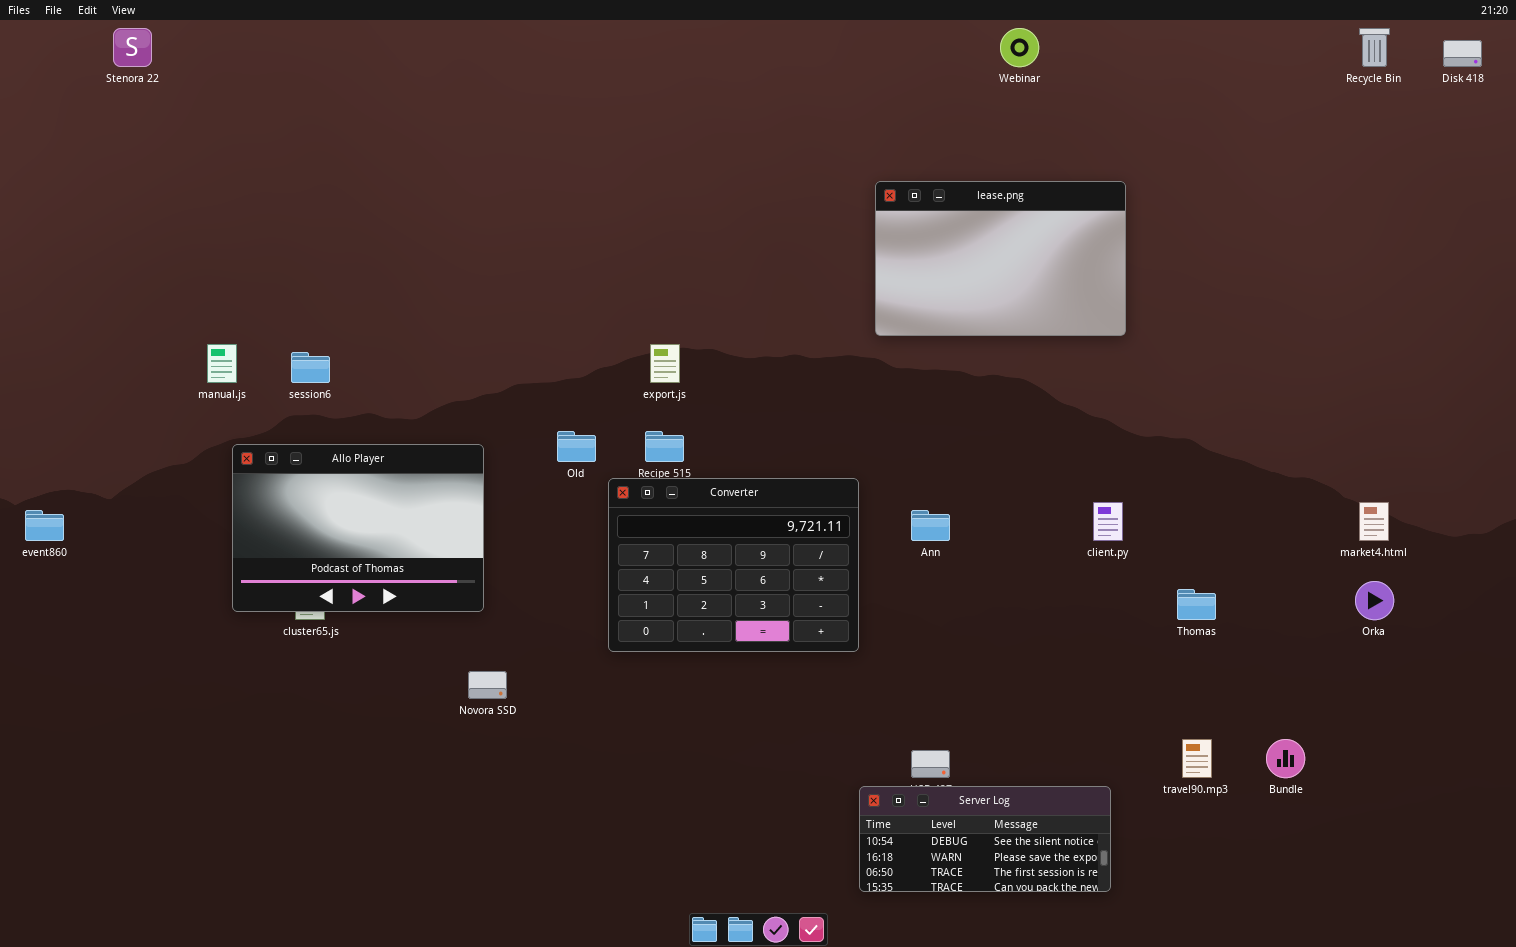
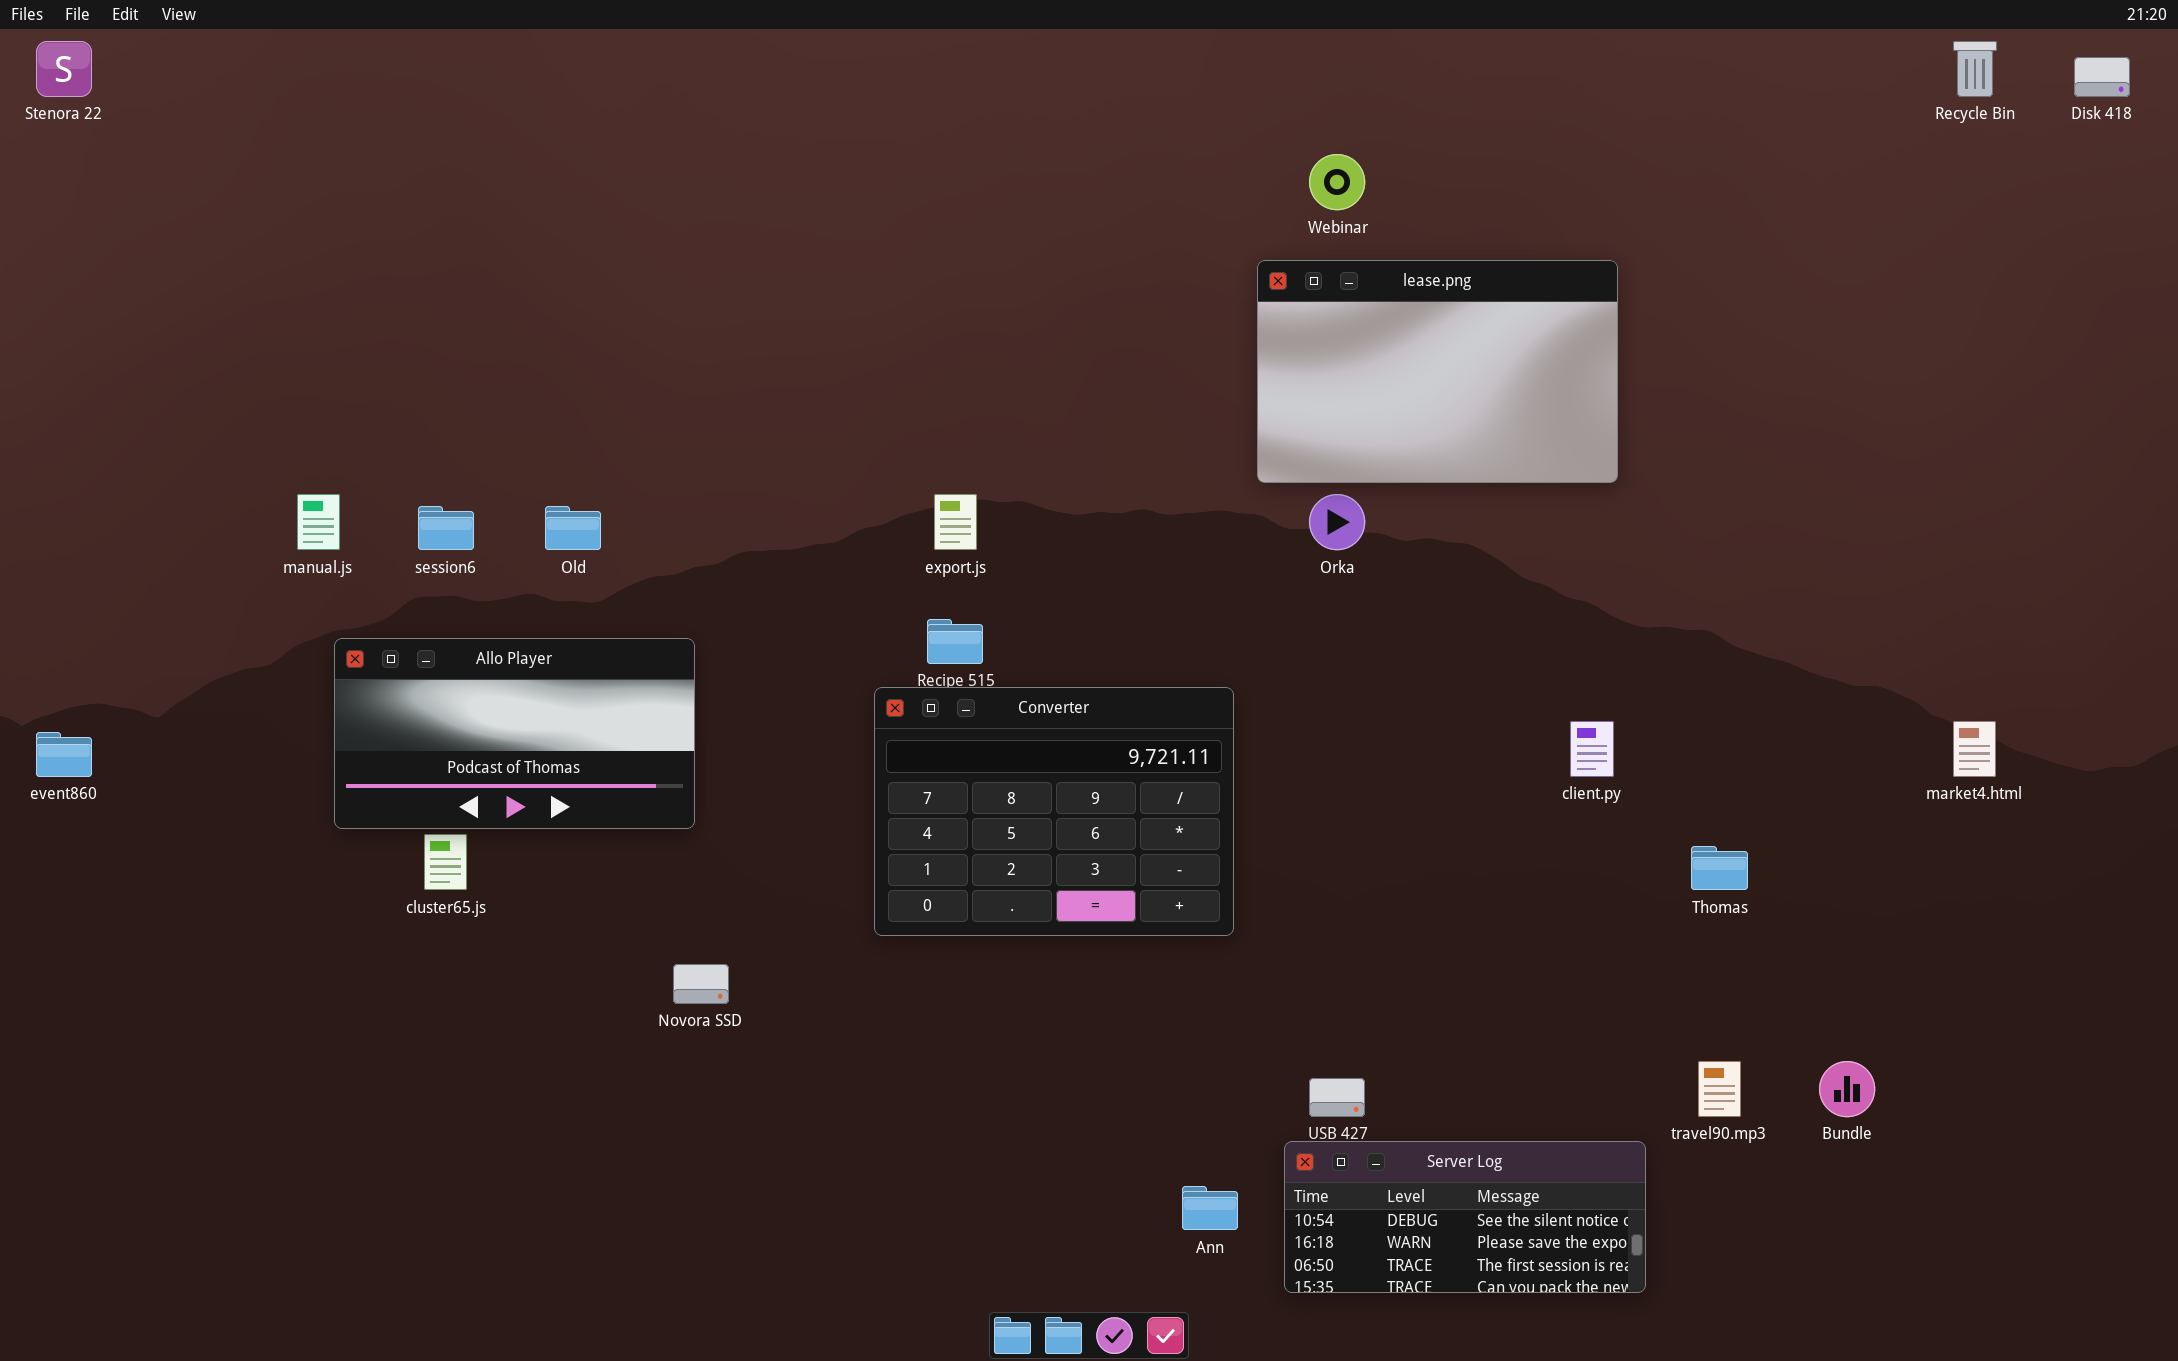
Stenora 22: [113,28,152,67] -> [36,41,92,97], moved
Webinar: [1000,28,1039,67] -> [1309,154,1365,210], moved
Old: [557,431,596,462] -> [545,506,601,550], moved
Allo Player: [232,444,484,612] -> [334,638,695,829], resized
Ann: [911,510,950,541] -> [1182,1186,1238,1230], moved
Orka: [1355,581,1394,620] -> [1309,494,1365,550], moved
Server Log: [859,786,1111,892] -> [1284,1141,1646,1293], moved

